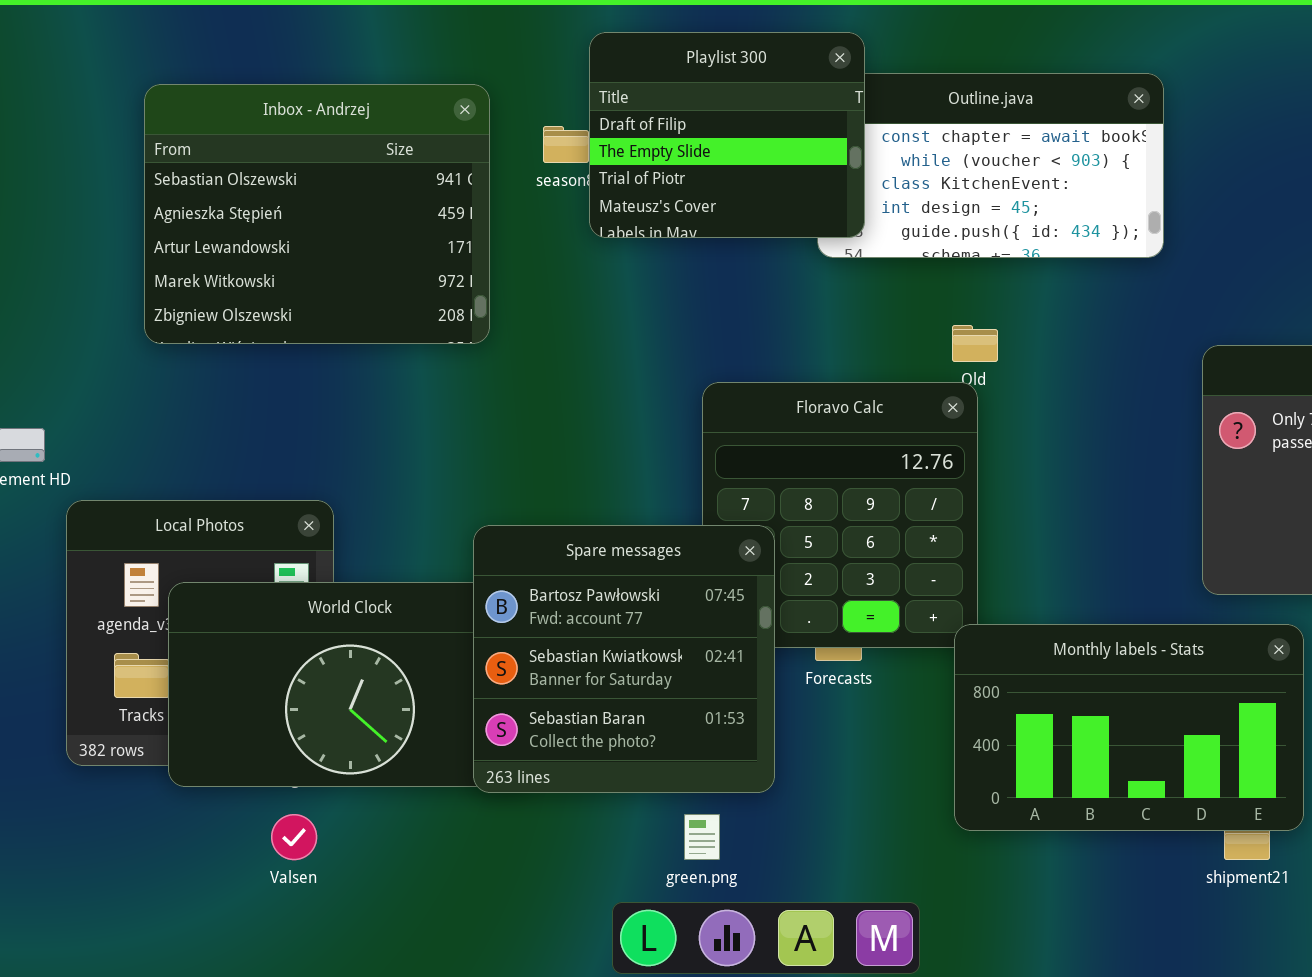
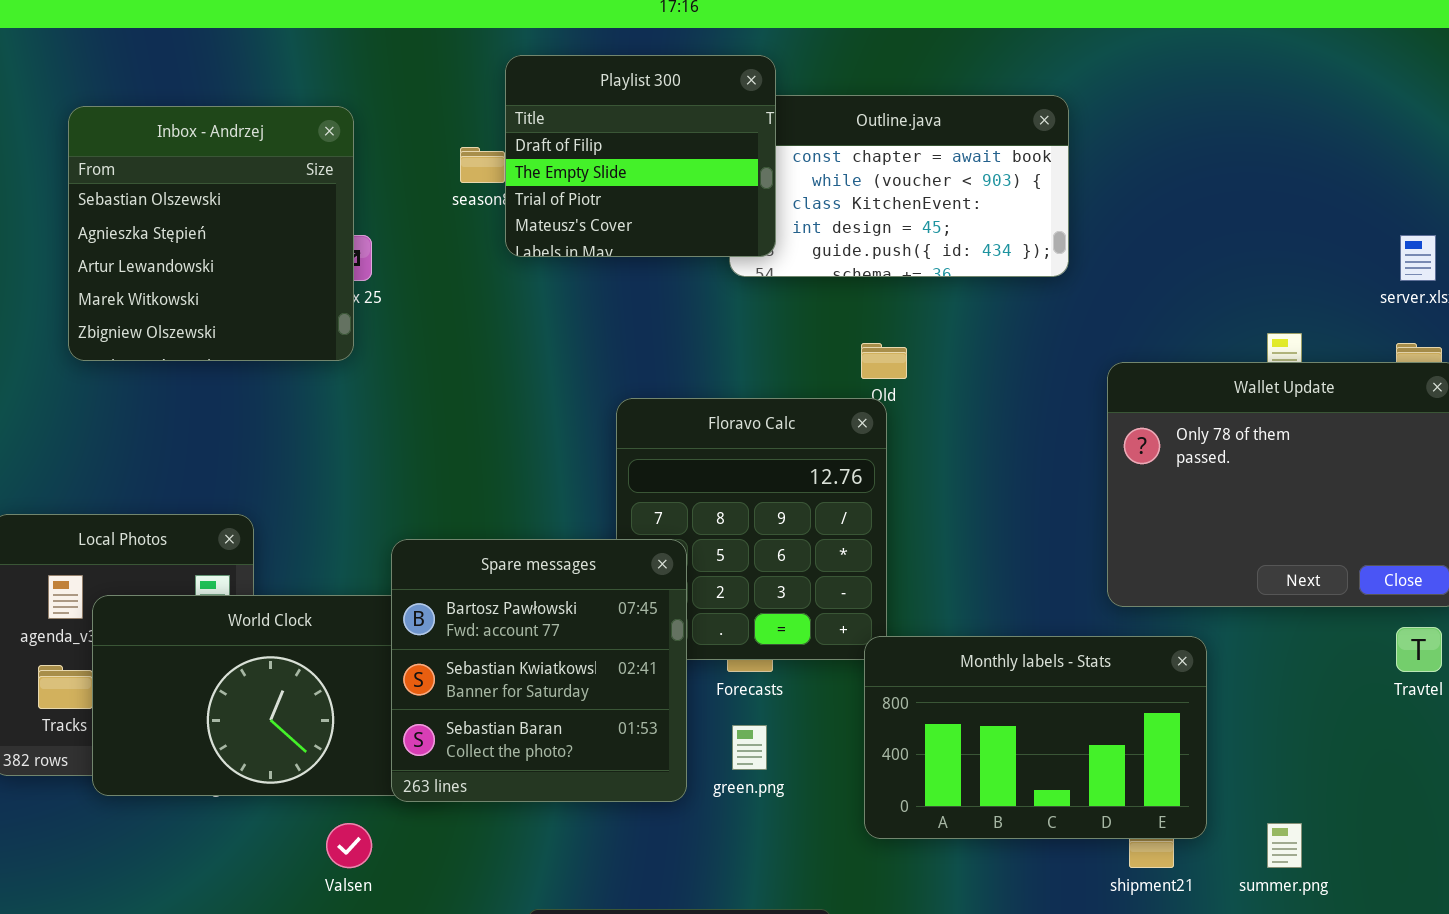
Inbox - Andrzej: [144,84,490,344] -> [68,106,354,361], resized
Valsen: [271,814,317,860] -> [326,823,372,868], moved
green.png: [684,814,720,860] -> [732,725,767,770], moved

